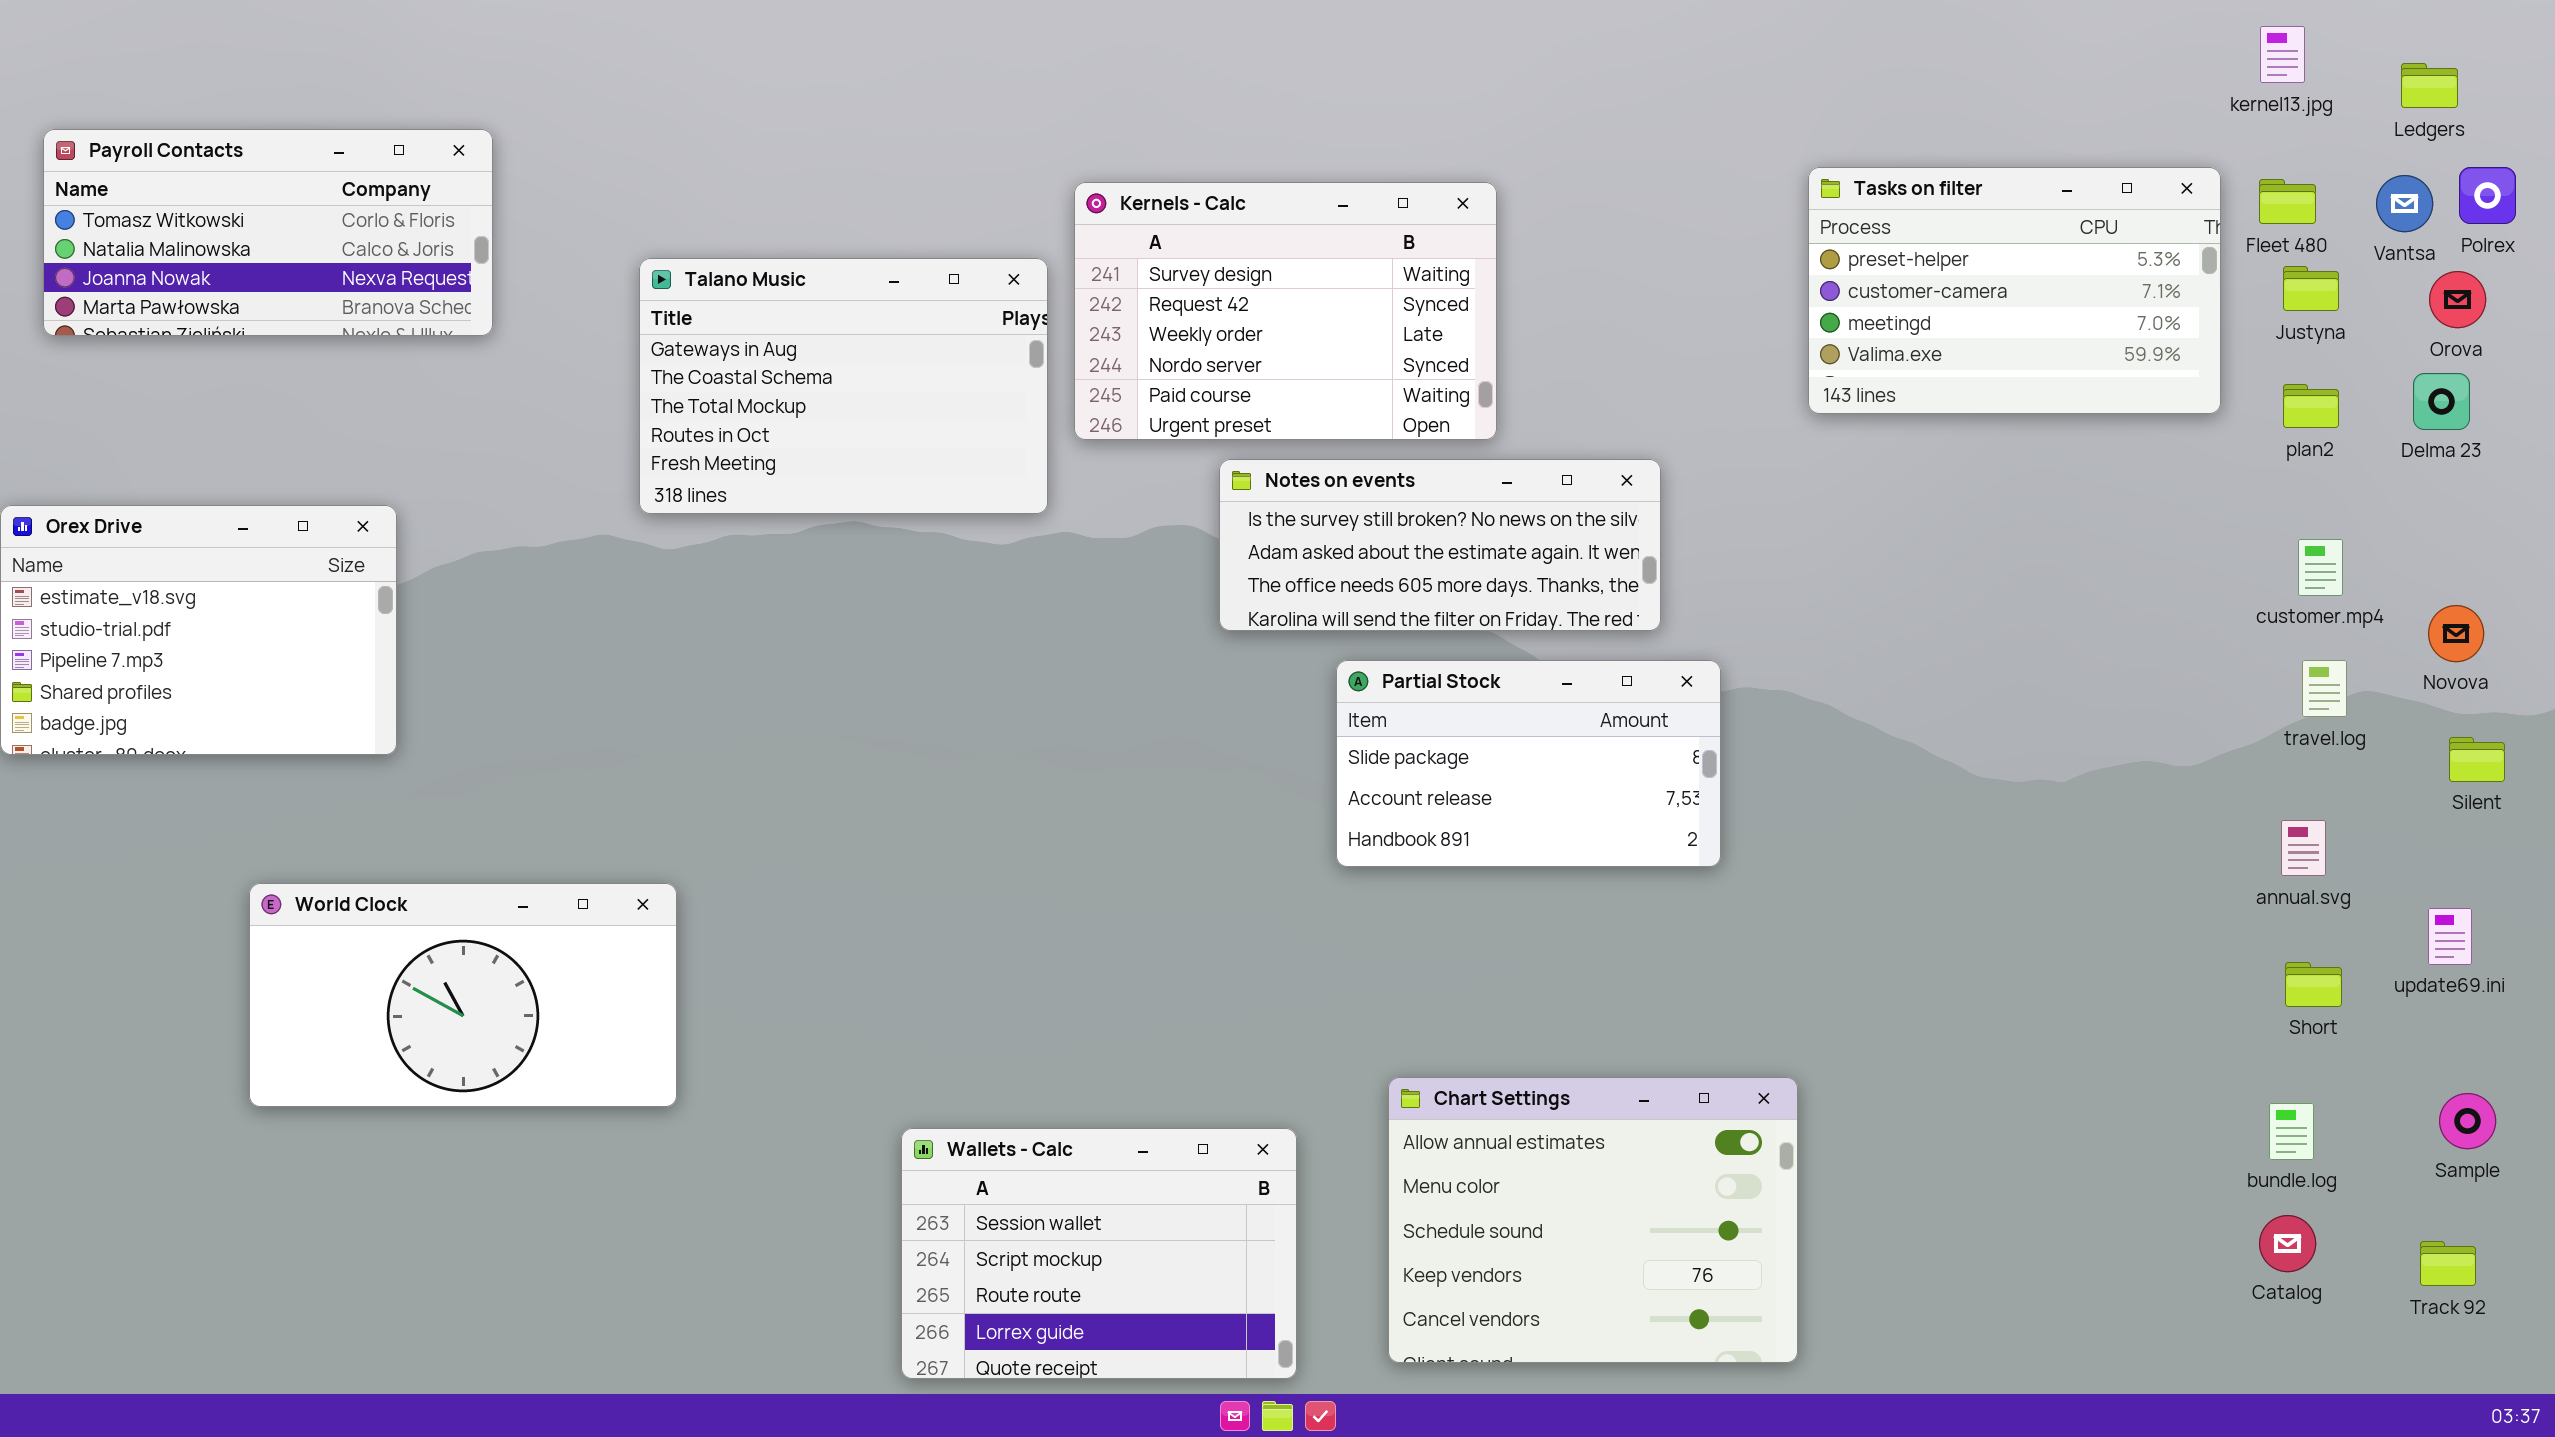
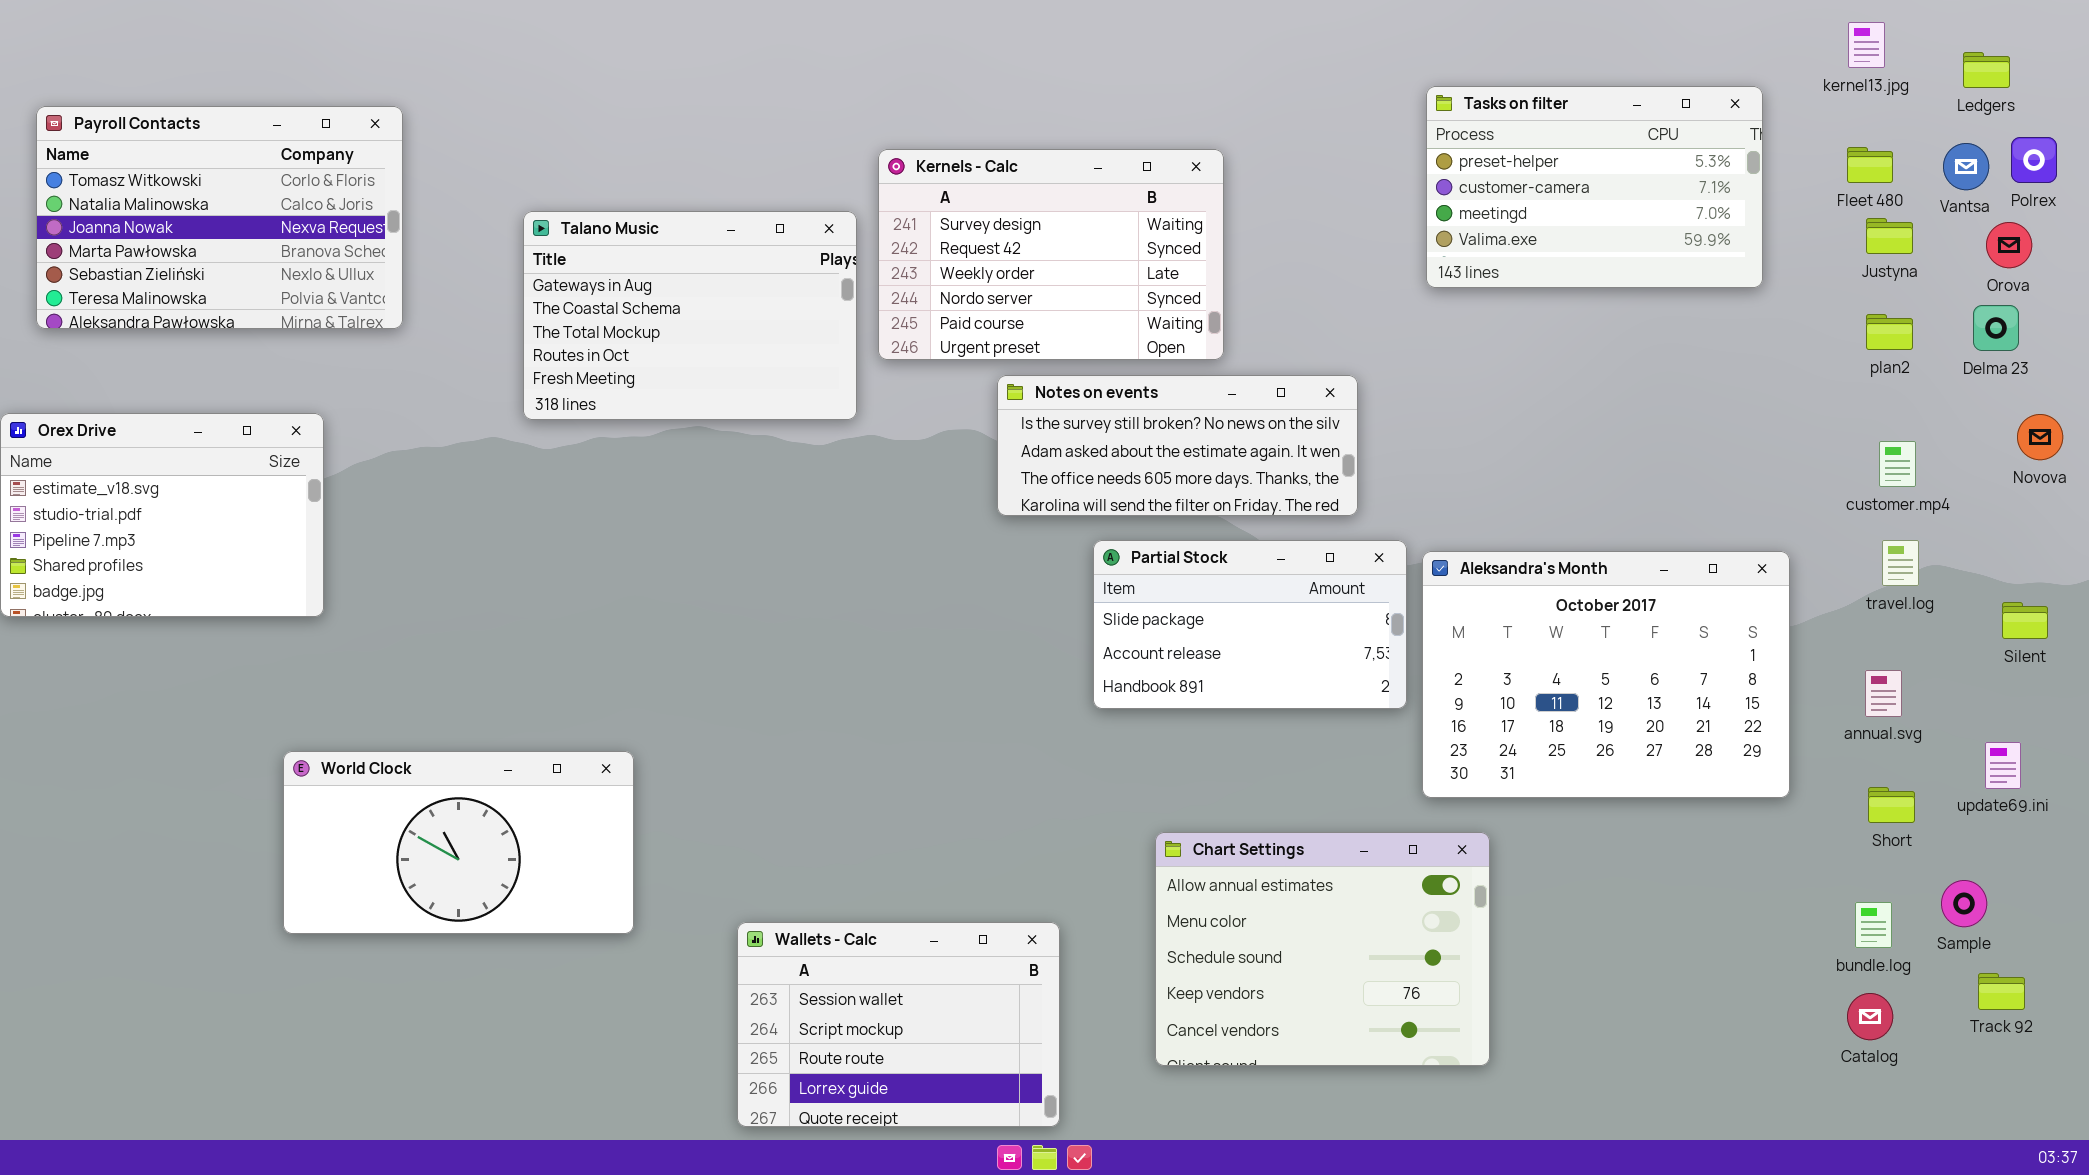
Payroll Contacts: [43,129,493,336] -> [36,106,403,329], resized
Tasks on filter: [1808,167,2221,414] -> [1426,86,1763,288], moved
Novova: [2428,605,2484,662] -> [2017,414,2063,460], moved
Aleksandra's Month: none -> [1422,551,1790,798], opened
World Clock: [249,883,677,1107] -> [283,751,634,934], moved
Chart Settings: [1388,1077,1798,1363] -> [1155,832,1490,1066], moved
Sample: [2439,1093,2496,1149] -> [1941,880,1987,927], moved
Track 92: [2420,1241,2476,1286] -> [1978,973,2025,1010], moved

